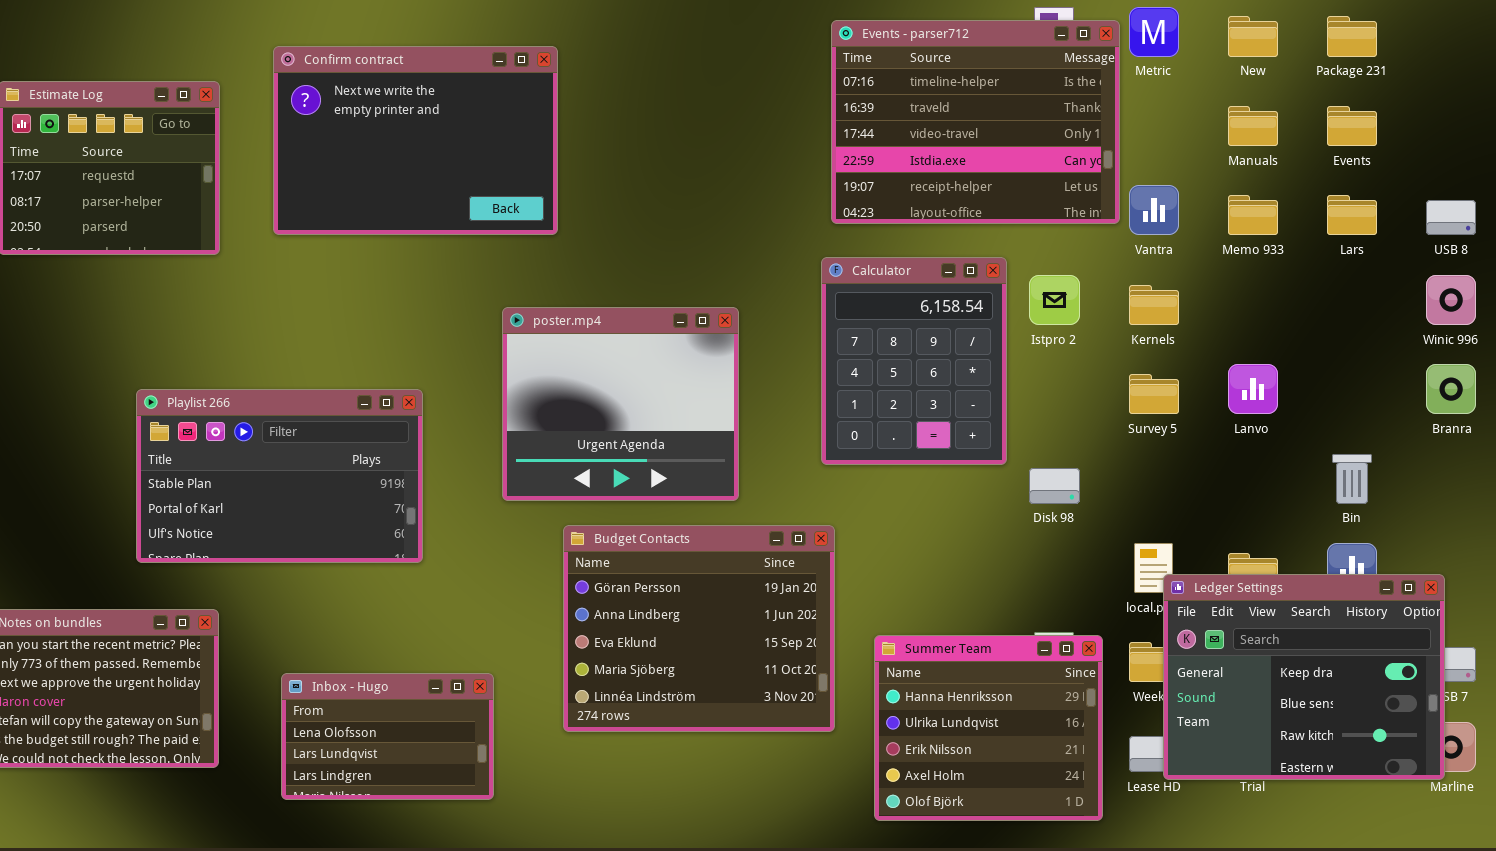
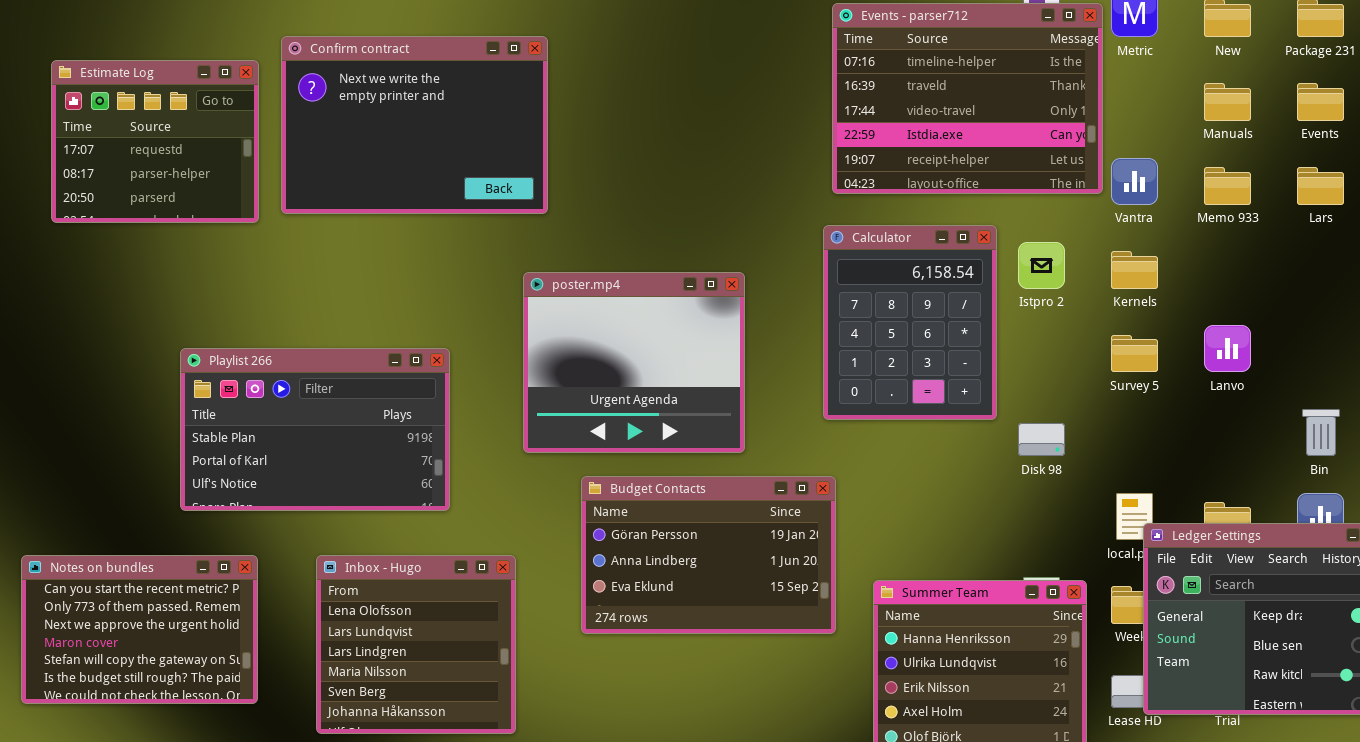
Confirm contract: [273,46,558,235] -> [281,36,548,214], moved
Budget Contacts: [563,525,835,732] -> [581,476,836,634], resized
Inbox - Hugo: [281,673,494,800] -> [316,555,516,734], resized

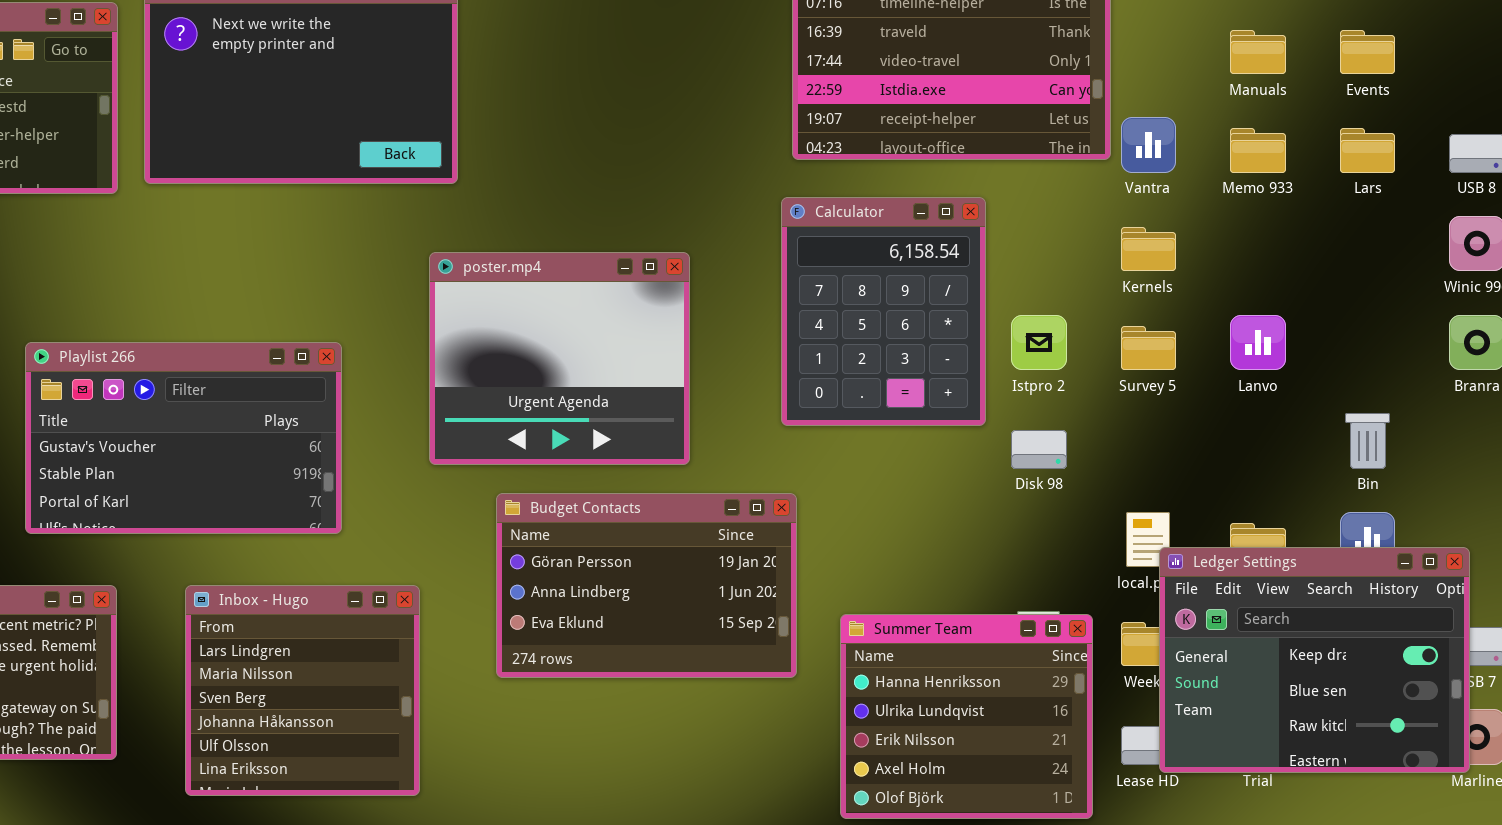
Istpro 2: [1018,242,1065,289] -> [1011,315,1067,370], moved
Playlist 266: [180,348,450,511] -> [25,342,342,534], scrolled up 1 row
Inbox - Hugo: [316,555,516,734] -> [185,585,420,796], scrolled down 2 rows

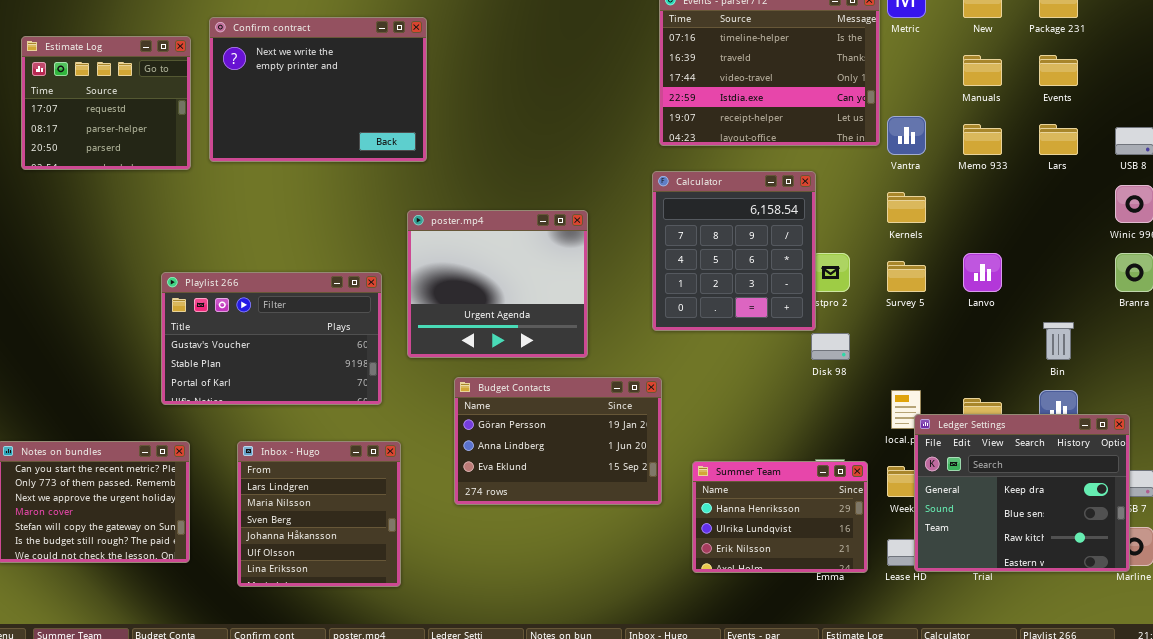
Calculator: [781,197,986,426] -> [652,171,816,331], resized
Playlist 266: [25,342,342,534] -> [161,272,382,405], moved
Summer Team: [840,614,1093,819] -> [692,461,868,573], resized

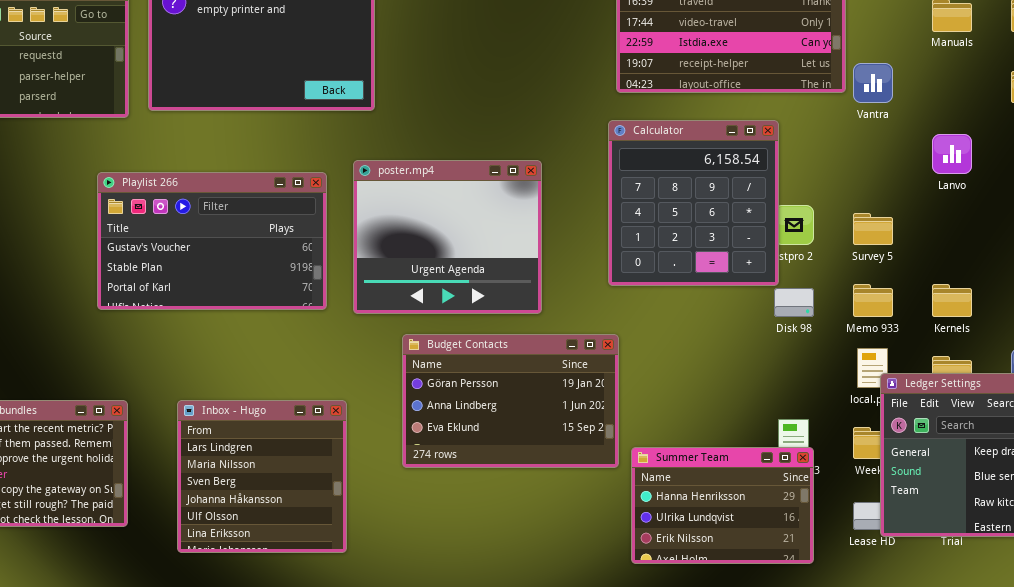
Memo 933: [963,124,1002,155] -> [853,284,893,317], moved
Kernels: [887,192,926,223] -> [932,284,972,317], moved
Lanvo: [963,253,1002,292] -> [932,134,972,174], moved
Playlist 266: [161,272,382,405] -> [97,172,327,310], moved
Summer Team: [692,461,868,573] -> [631,447,814,564], moved

